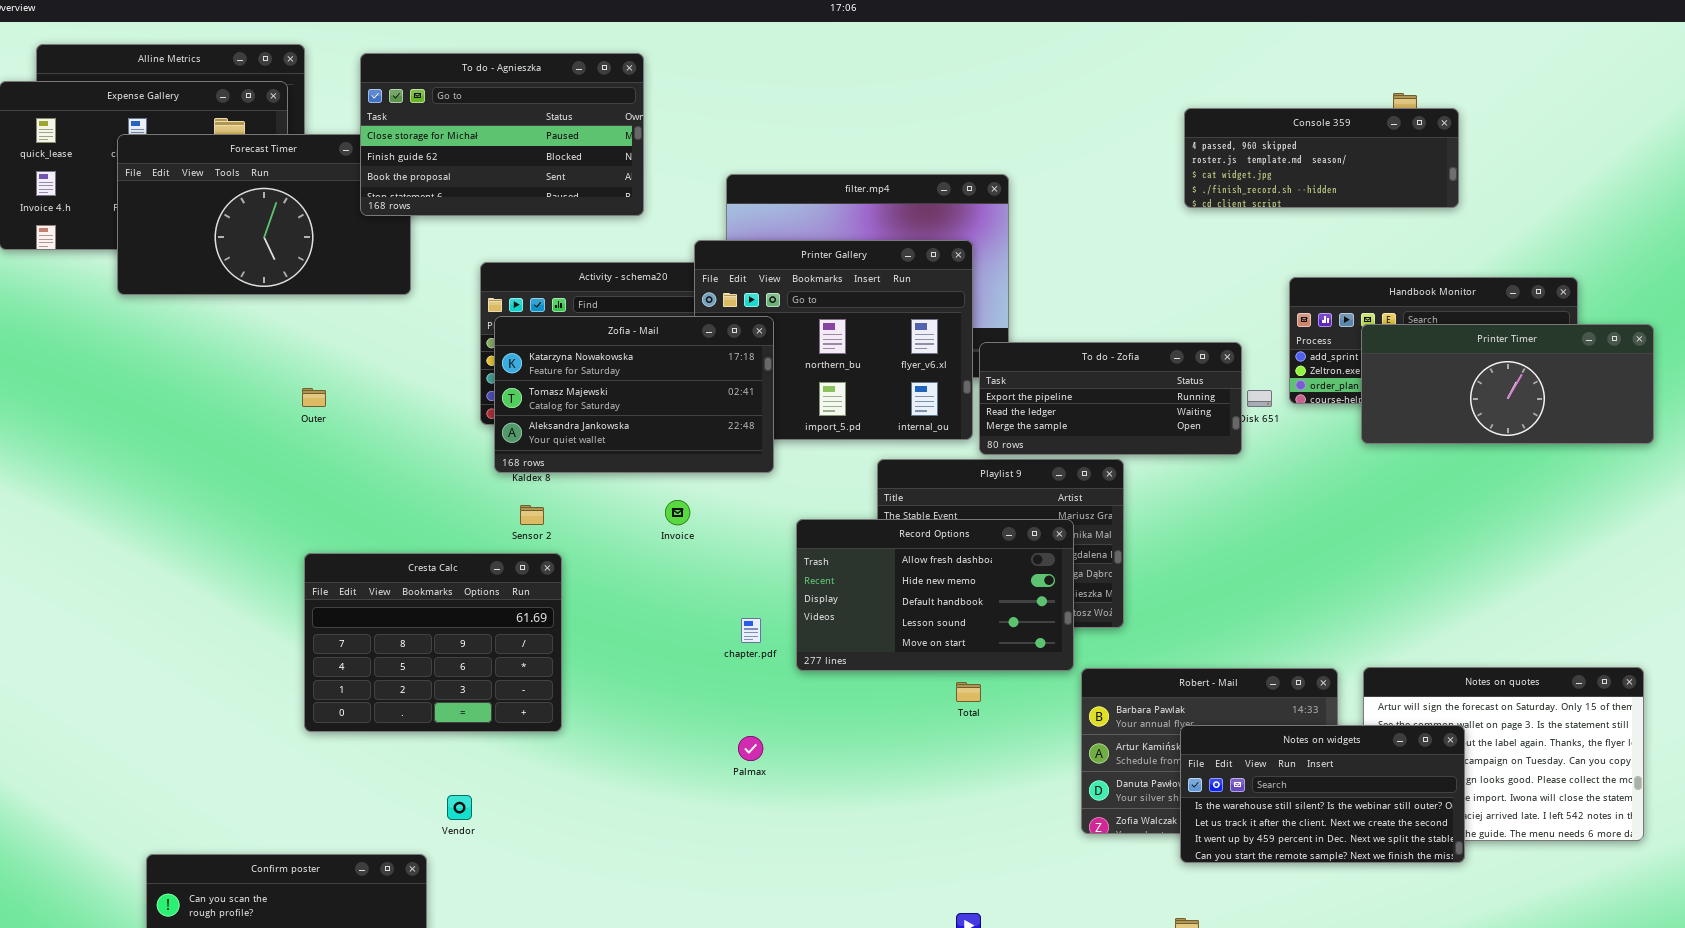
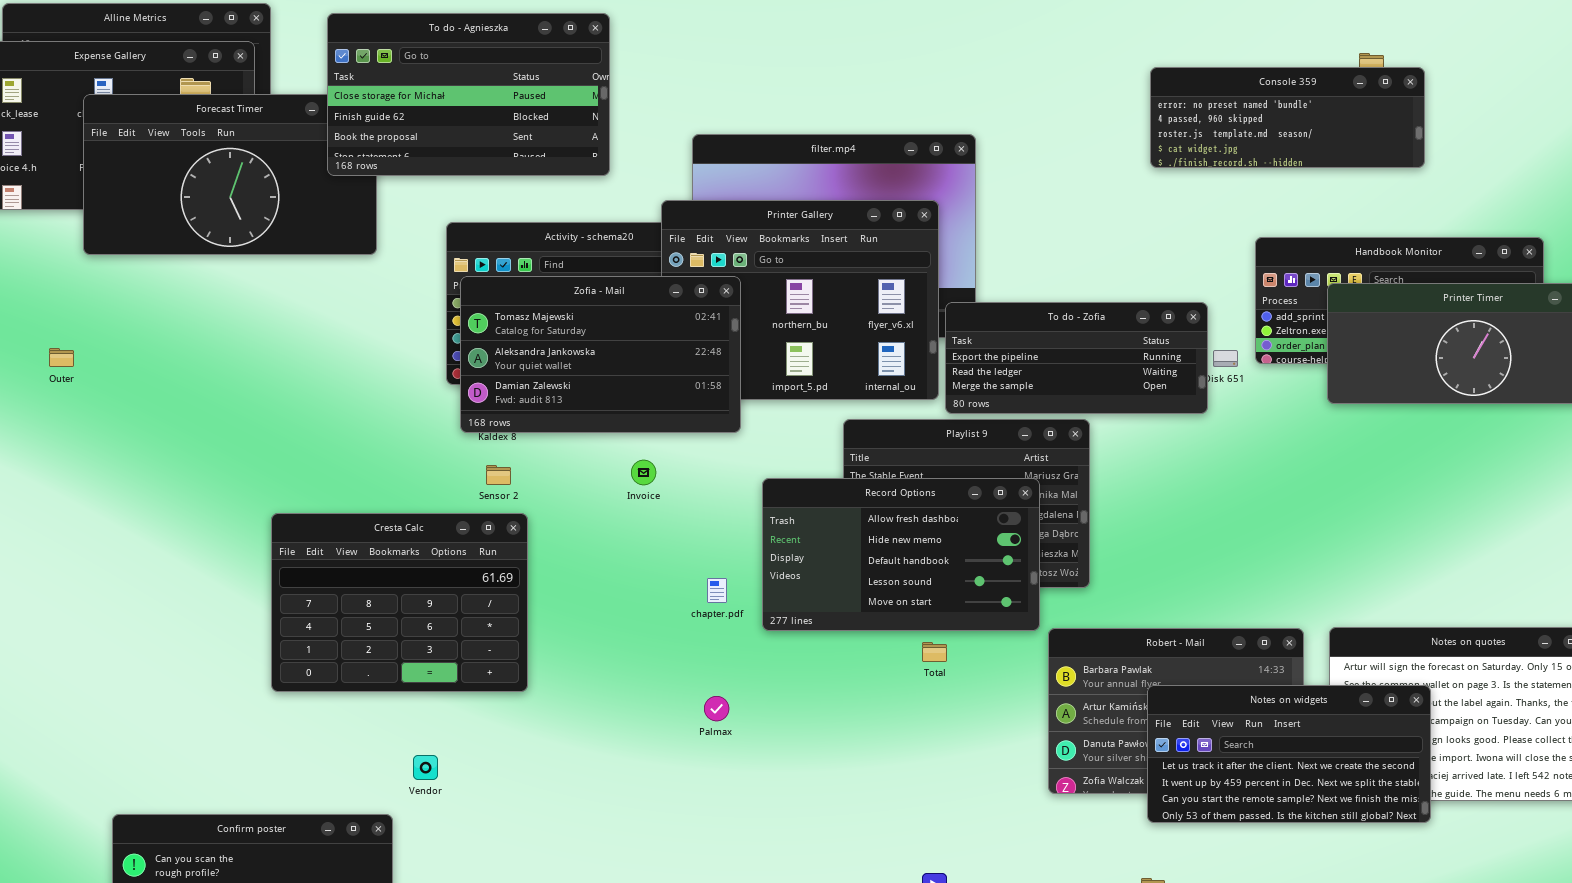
Console 359: [1184,108,1459,208] -> [1150,67,1425,168], scrolled up 1 row
Zofia - Mail: [494,316,774,473] -> [460,276,741,433], scrolled down 1 row
Outer: [302,388,326,407] -> [49,348,74,367], moved
Notes on widgets: [1180,725,1465,863] -> [1147,685,1431,823], scrolled down 1 row

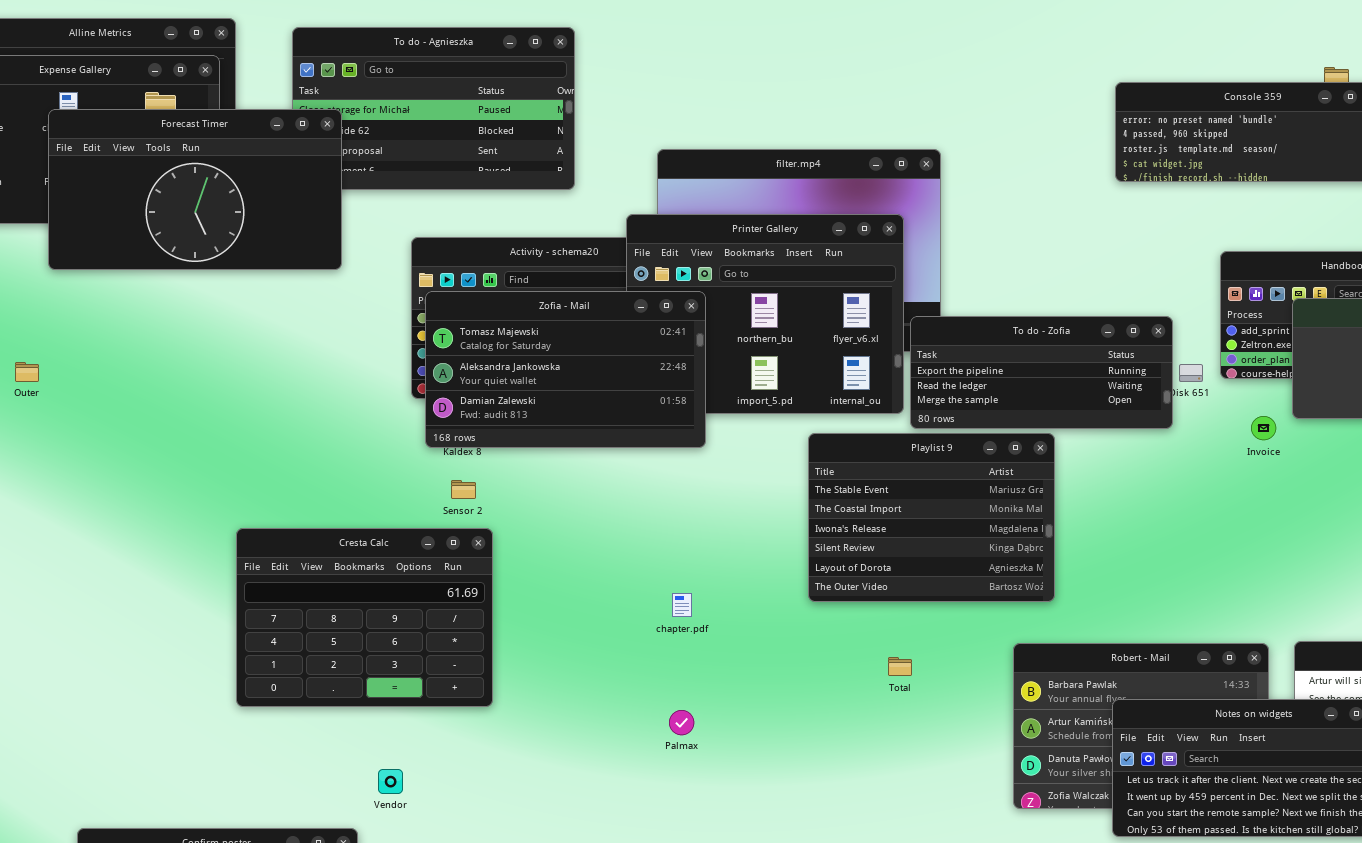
Forecast Timer: [83,94,377,255] -> [48,109,342,270], raised
Invoice: [631,460,656,485] -> [1251,416,1276,440], moved
Record Options: [762,478,1040,631] -> none, closed

